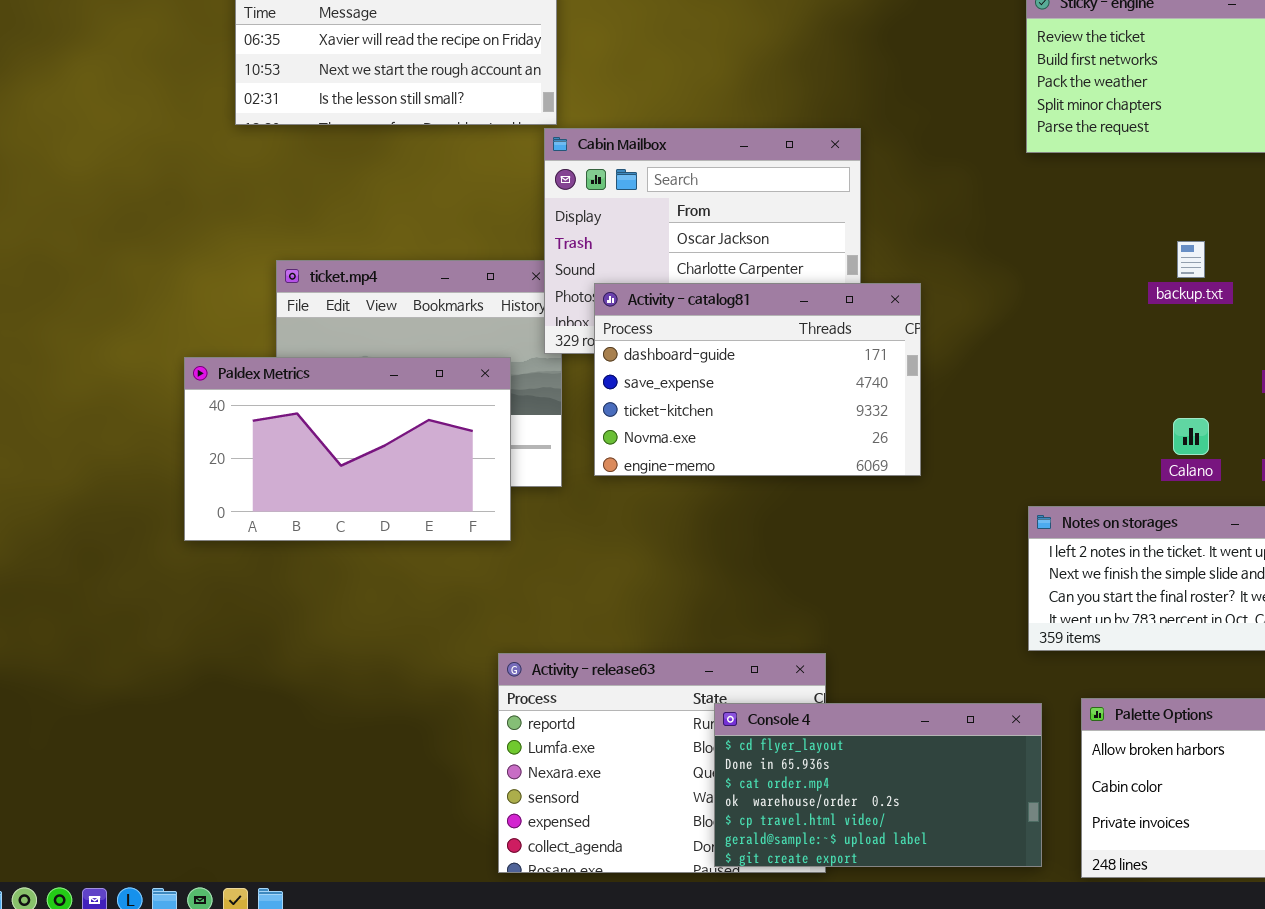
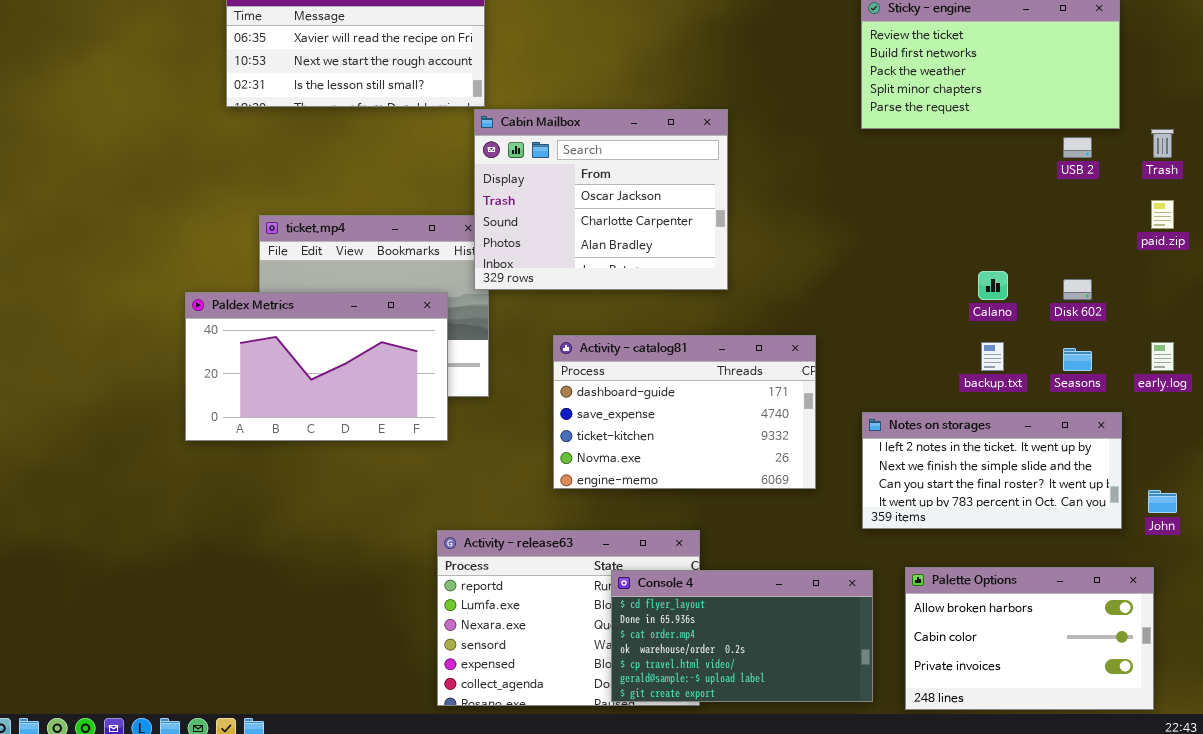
backup.txt: [1177,241,1205,278] -> [981,342,1004,371], moved
Activity - catalog81: [594,283,921,476] -> [553,335,816,489], moved
Calano: [1173,418,1209,455] -> [978,271,1008,300], moved

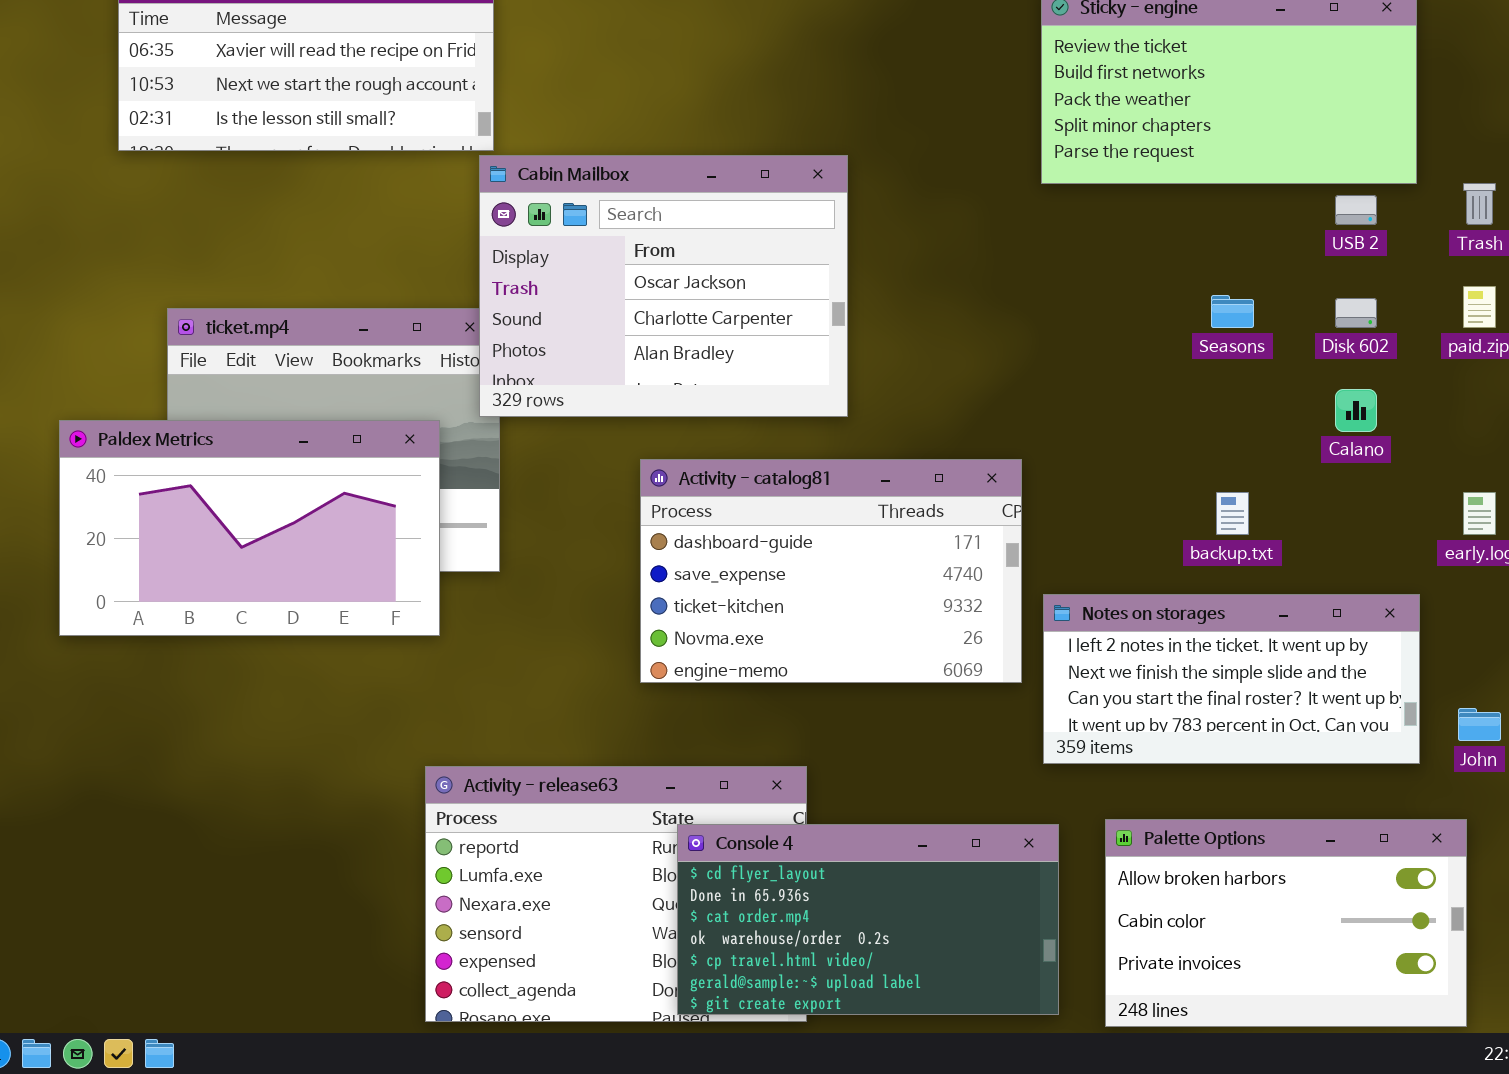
Calano: [978,271,1008,300] -> [1335,389,1377,432], moved
Disk 602: [1063,279,1092,300] -> [1335,298,1377,328], moved
Activity - catalog81: [553,335,816,489] -> [640,459,1022,683], moved
Seasons: [1063,348,1092,371] -> [1211,295,1254,328], moved

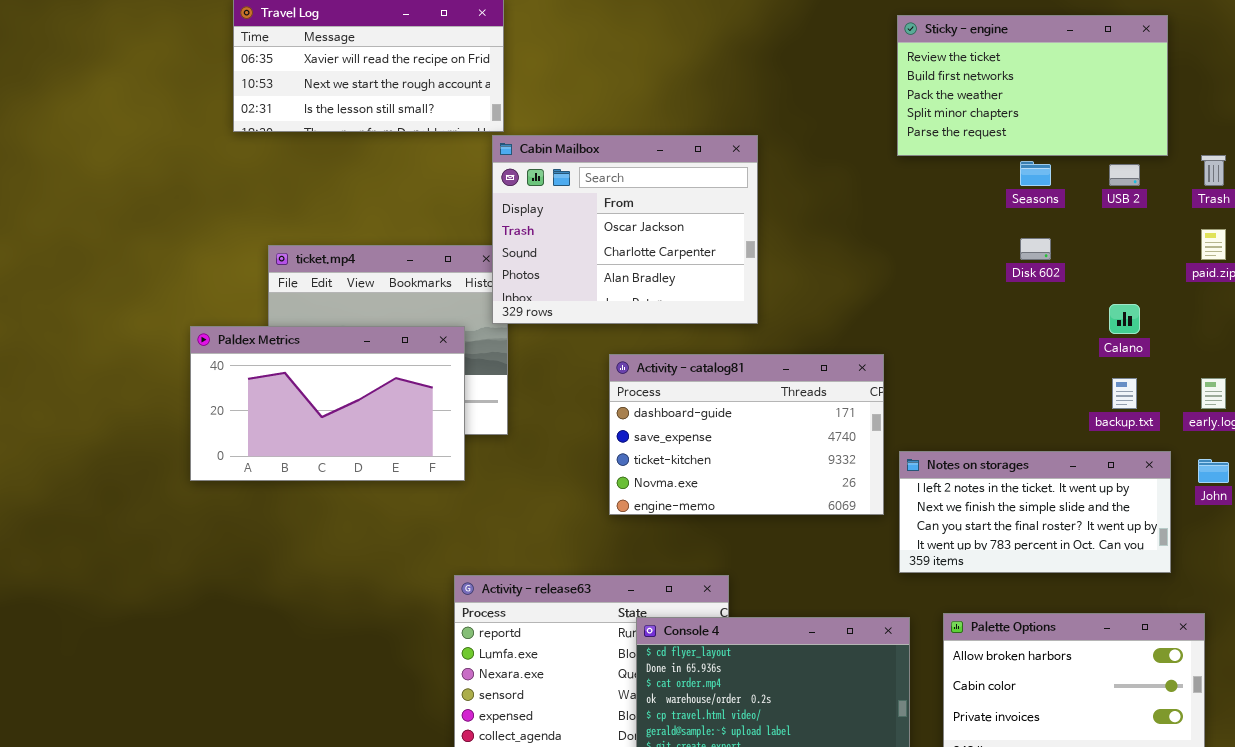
Seasons: [1211,295,1254,328] -> [1020,161,1051,186], moved
Disk 602: [1335,298,1377,328] -> [1020,238,1051,260], moved
backup.txt: [1216,492,1249,535] -> [1112,378,1137,409], moved
John: [1458,708,1501,741] -> [1198,459,1229,483], moved

